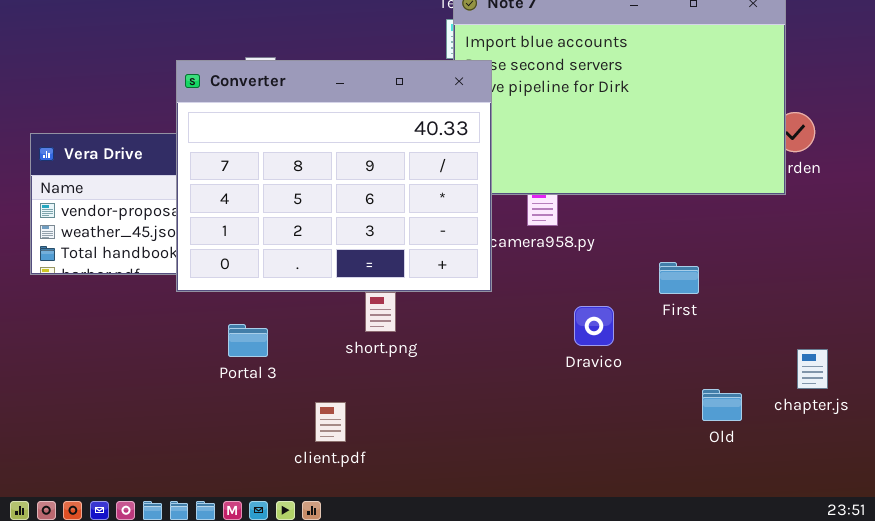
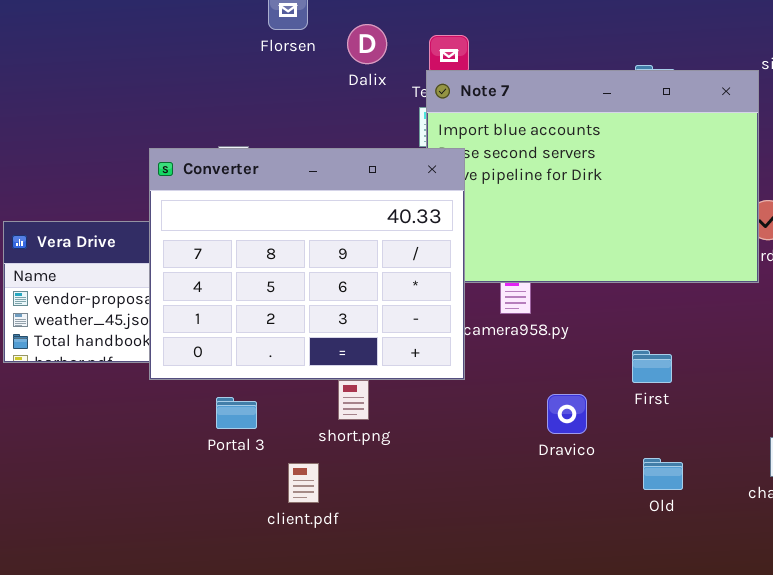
Portal 3: [228,324,268,357] -> [216,397,257,429], moved
Old: [702,389,742,421] -> [643,458,683,490], moved
client.pdf: [315,402,346,442] -> [288,463,319,503], moved

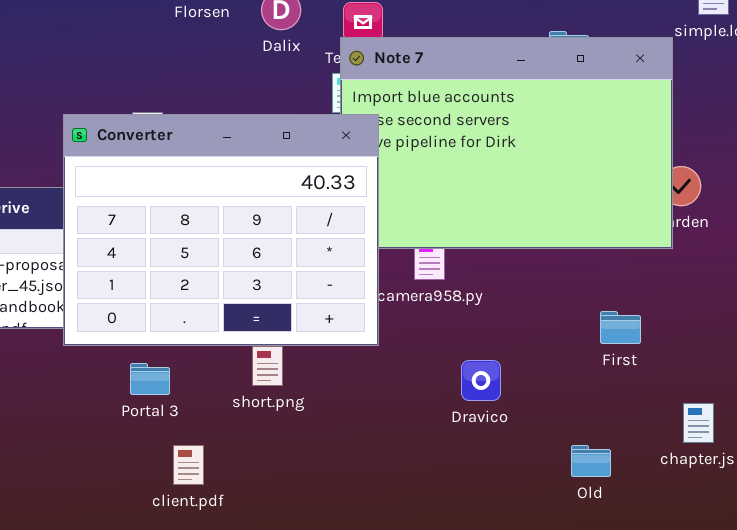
First: [632,350,672,383] -> [600,311,641,344], moved
Old: [643,458,683,490] -> [571,445,611,477], moved
client.pdf: [288,463,319,503] -> [173,445,204,485], moved

